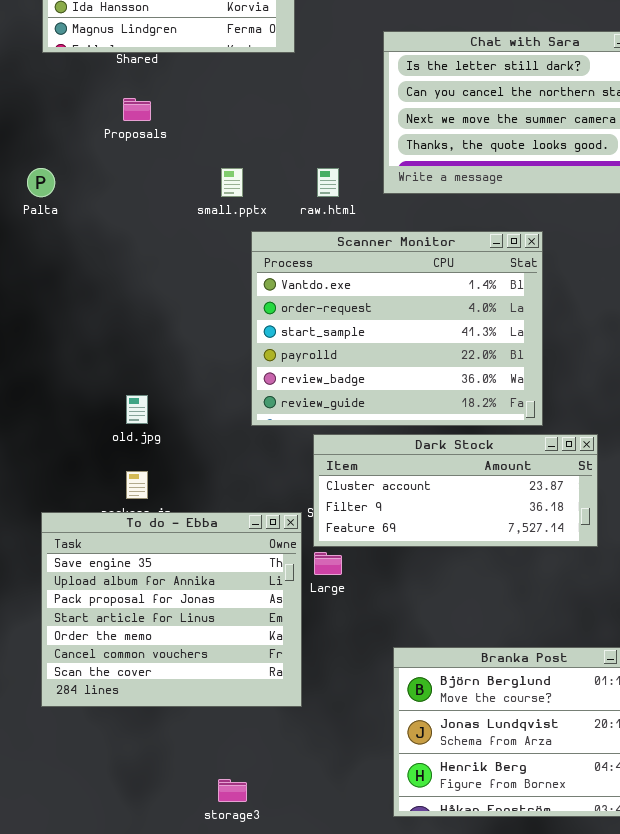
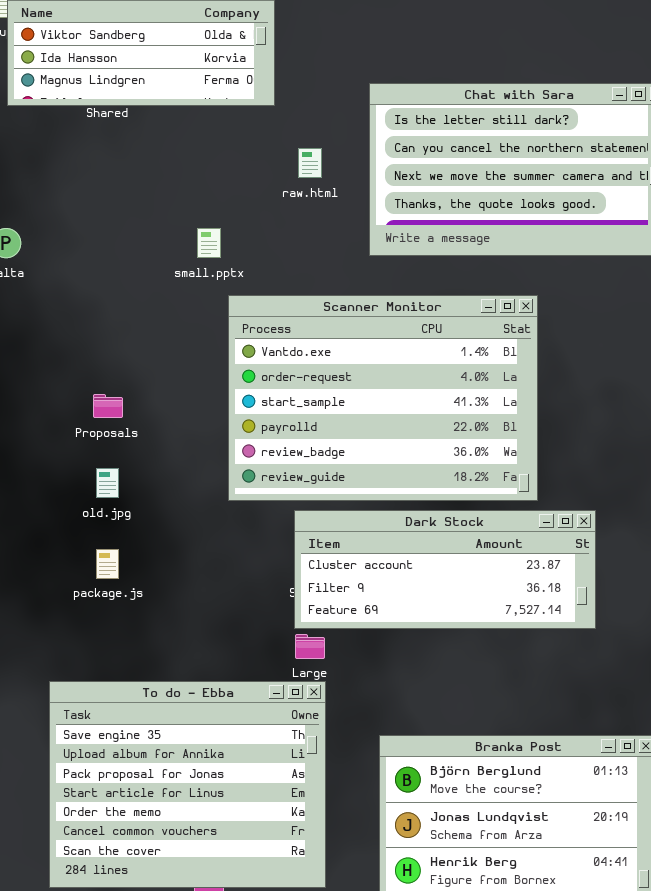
Proposals: [123,98,151,121] -> [93,394,123,418], moved
raw.html: [317,168,339,197] -> [298,148,322,178], moved
To do - Ebba: [41,512,302,707] -> [49,681,326,888], moved

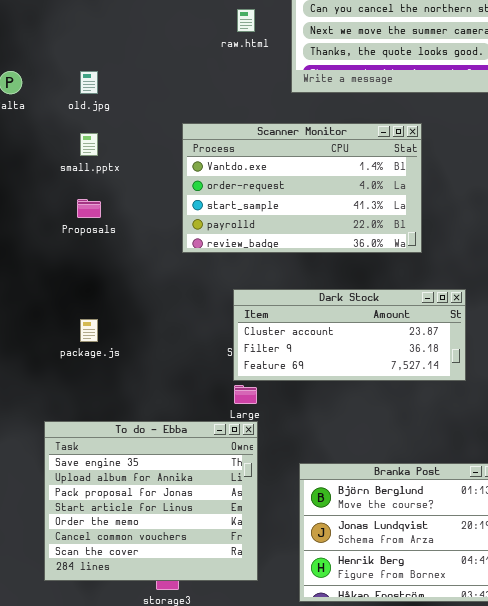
small.pptx: [197,228,221,258] -> [80,133,98,156], moved
Scanner Monitor: [228,295,538,501] -> [182,123,422,253], resized
old.jpg: [96,468,119,498] -> [80,71,98,94], moved

